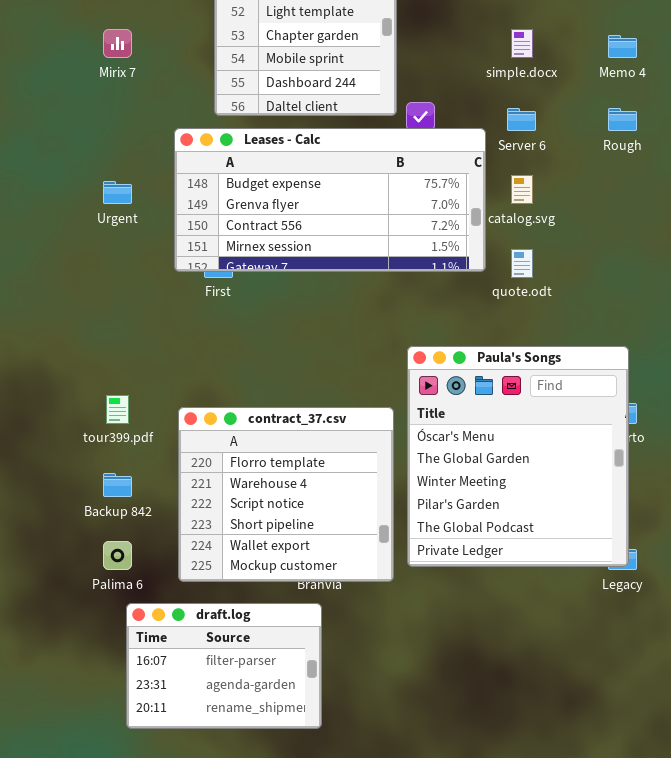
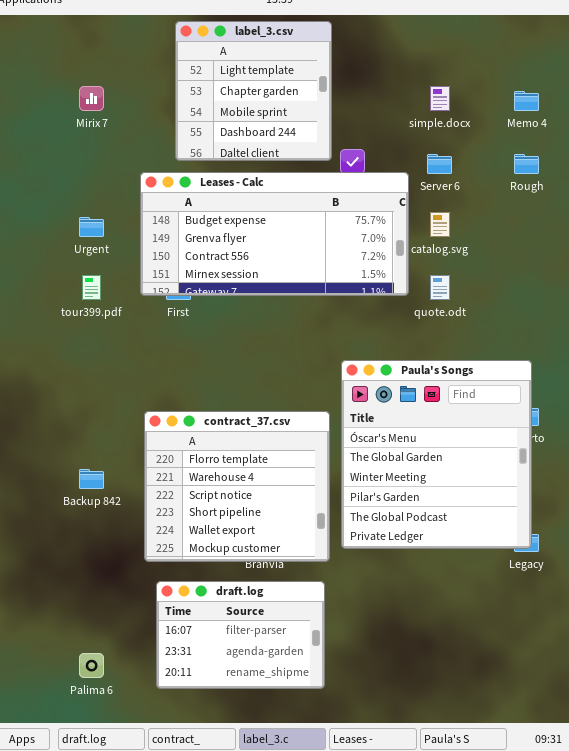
tour399.pdf: [106,395,129,424] -> [82,275,101,300], moved
Palima 6: [103,541,132,570] -> [79,653,104,678], moved
draft.log: [126,603,322,729] -> [156,581,325,689], moved

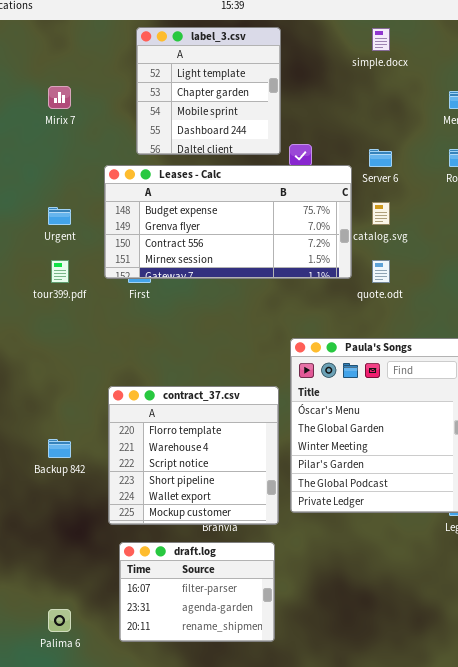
simple.docx: [430,86,450,111] -> [372,28,390,51], moved

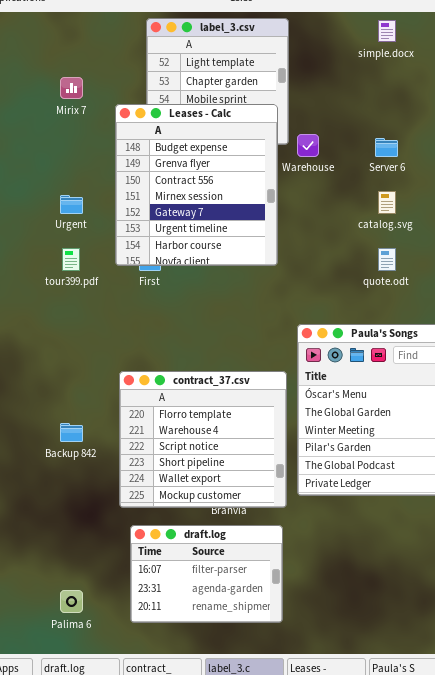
Leases - Calc: [104,165,352,279] -> [115,104,278,266], resized

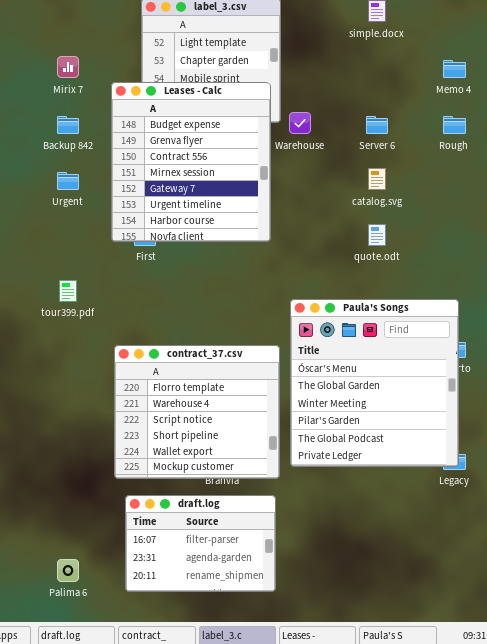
tour399.pdf: [62,248,80,271] -> [59,280,77,302], moved
Backup 842: [60,423,83,442] -> [57,116,79,134], moved

